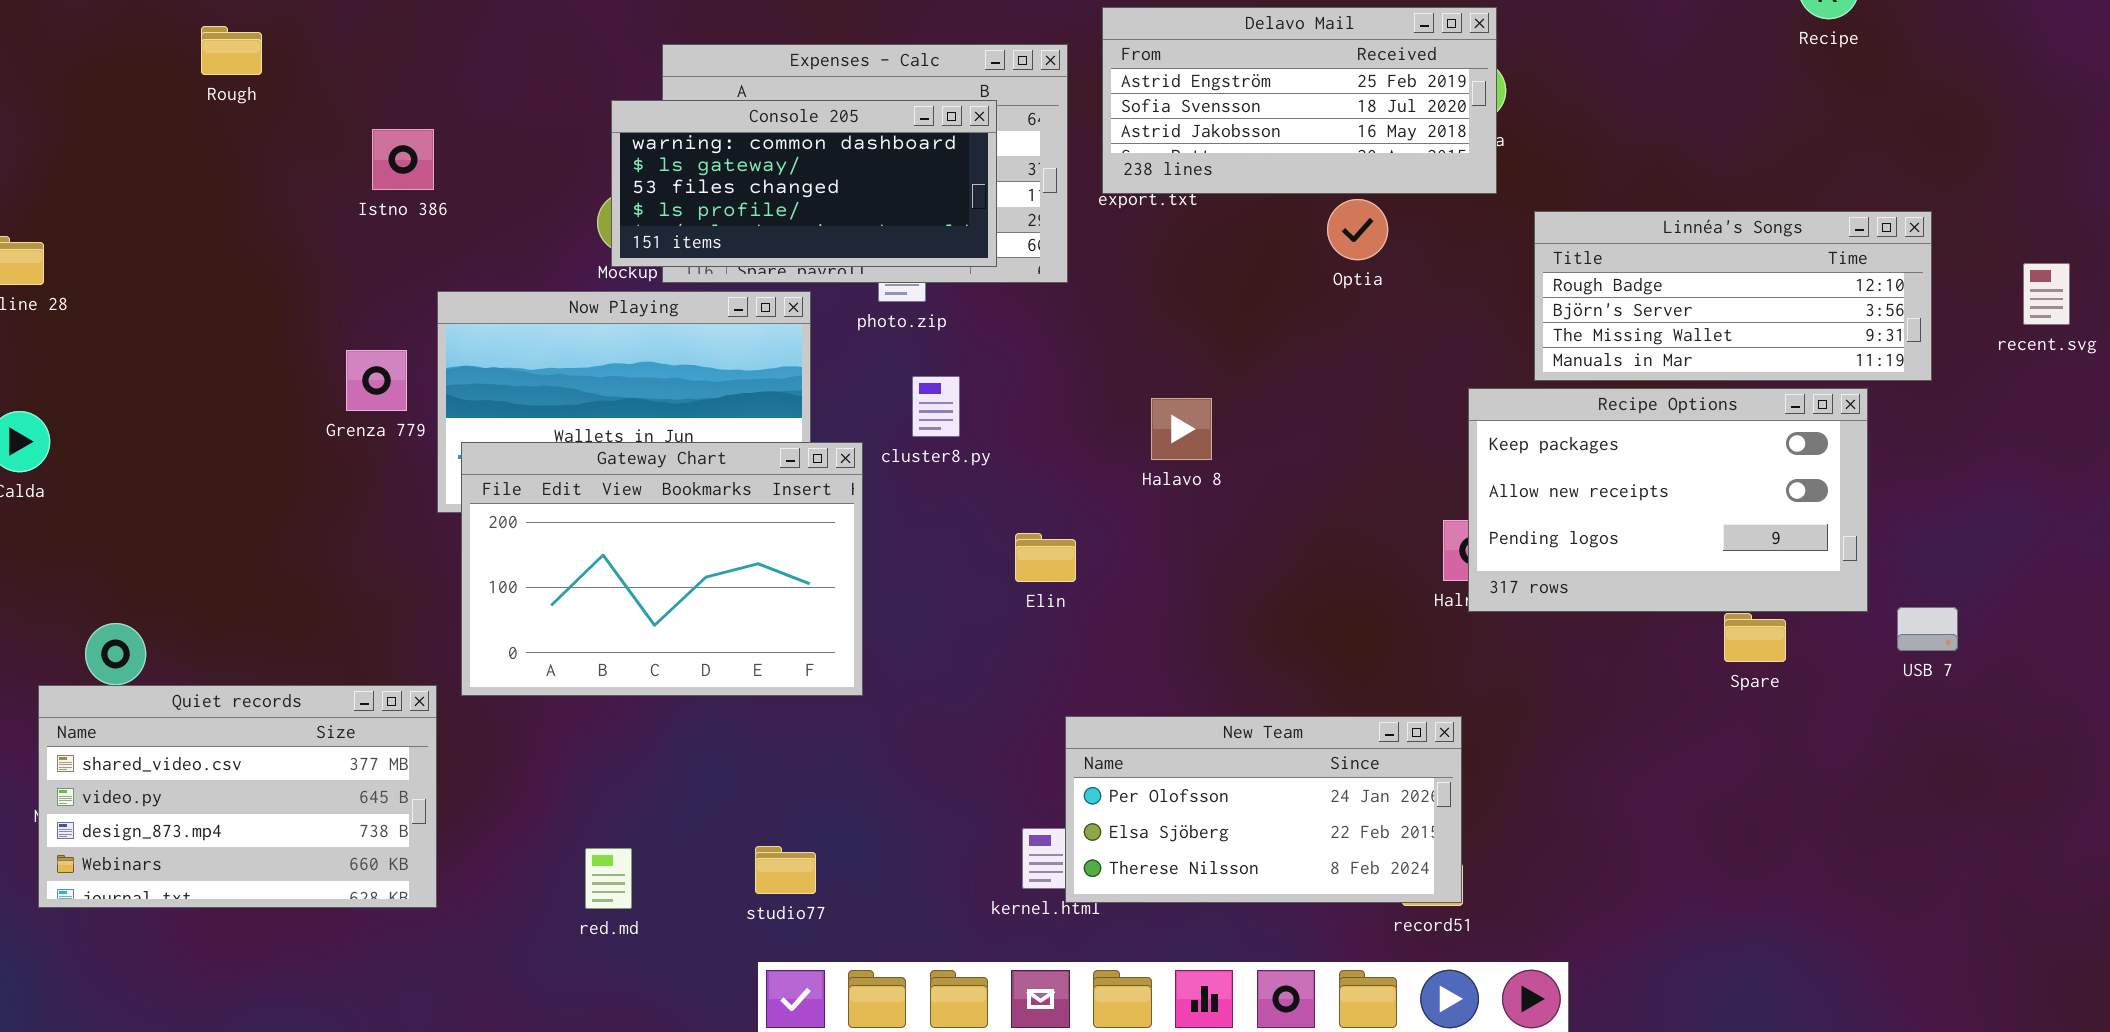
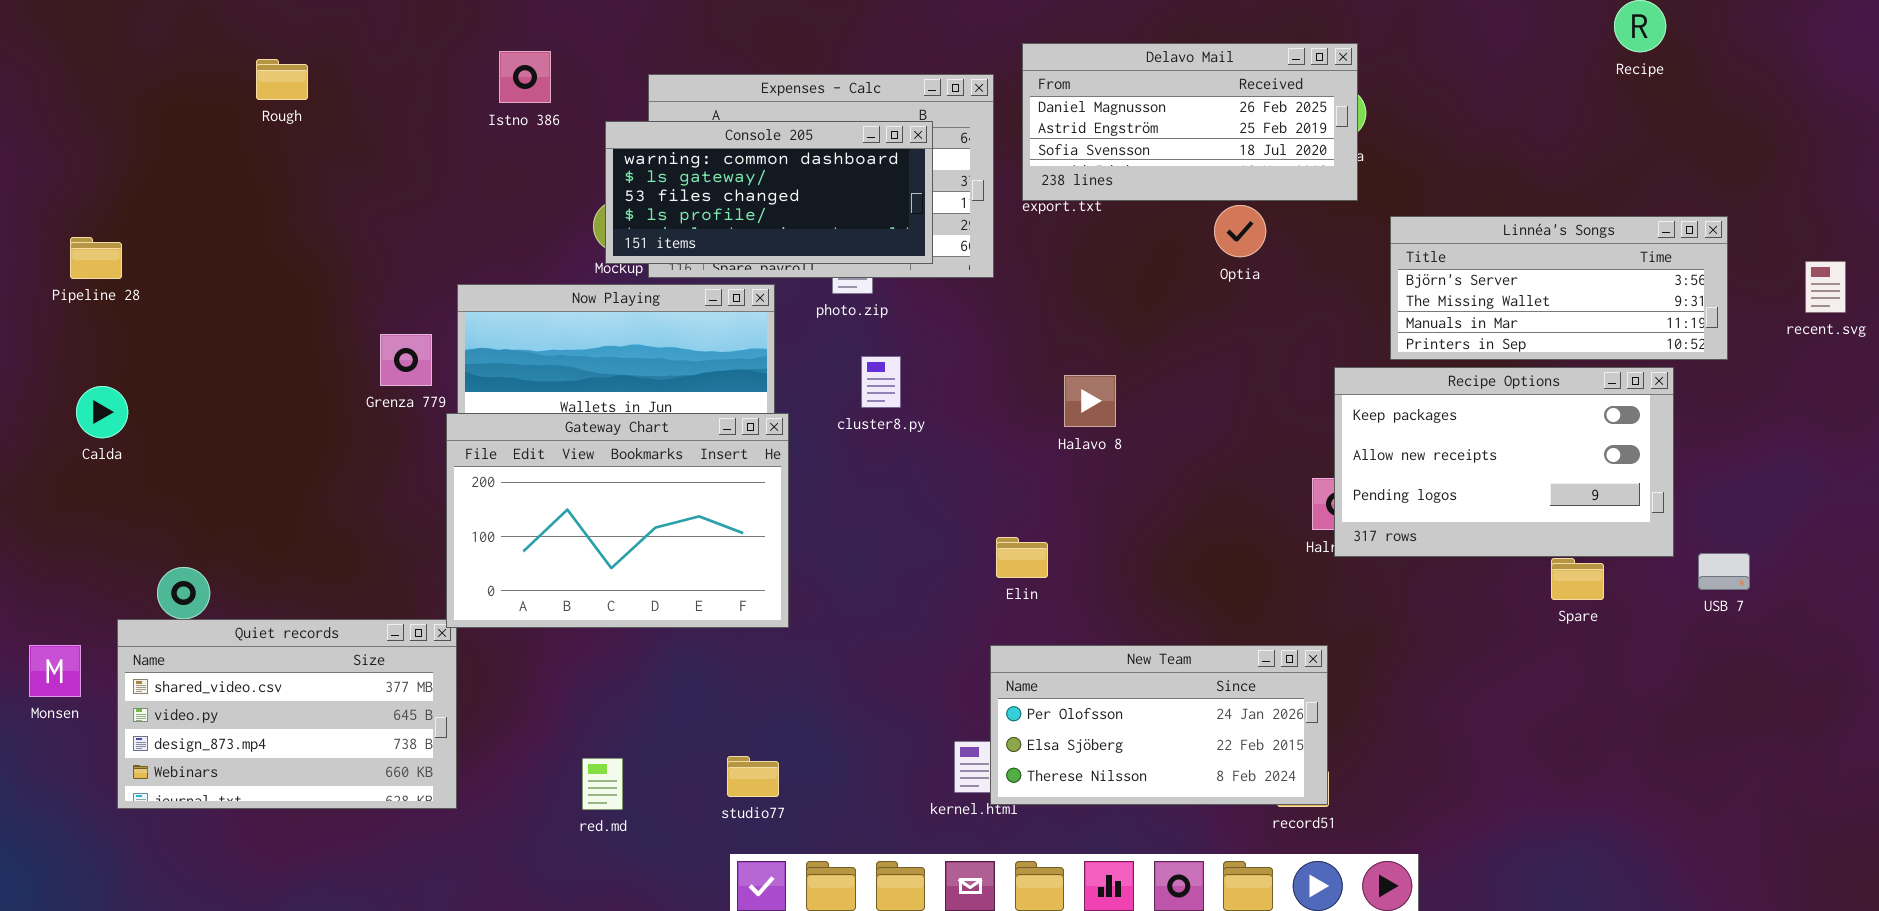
Delavo Mail: [1102,7,1497,194] -> [1022,43,1358,201], scrolled up 1 row
Istno 386: [372,129,434,190] -> [499,51,551,103], moved
Linnéa's Songs: [1534,211,1932,381] -> [1390,216,1728,360], scrolled down 1 row
Gateway Chart: [461,442,863,696] -> [446,413,789,628], moved
Elin: [1015,533,1076,582] -> [996,537,1048,578], moved

